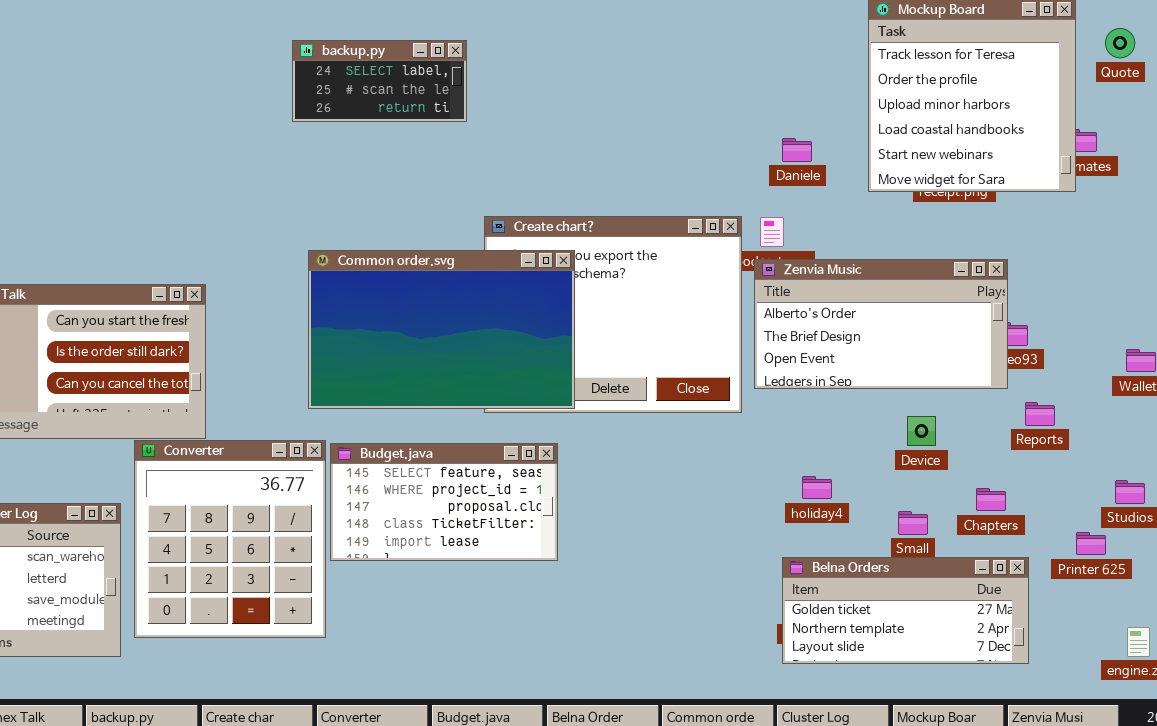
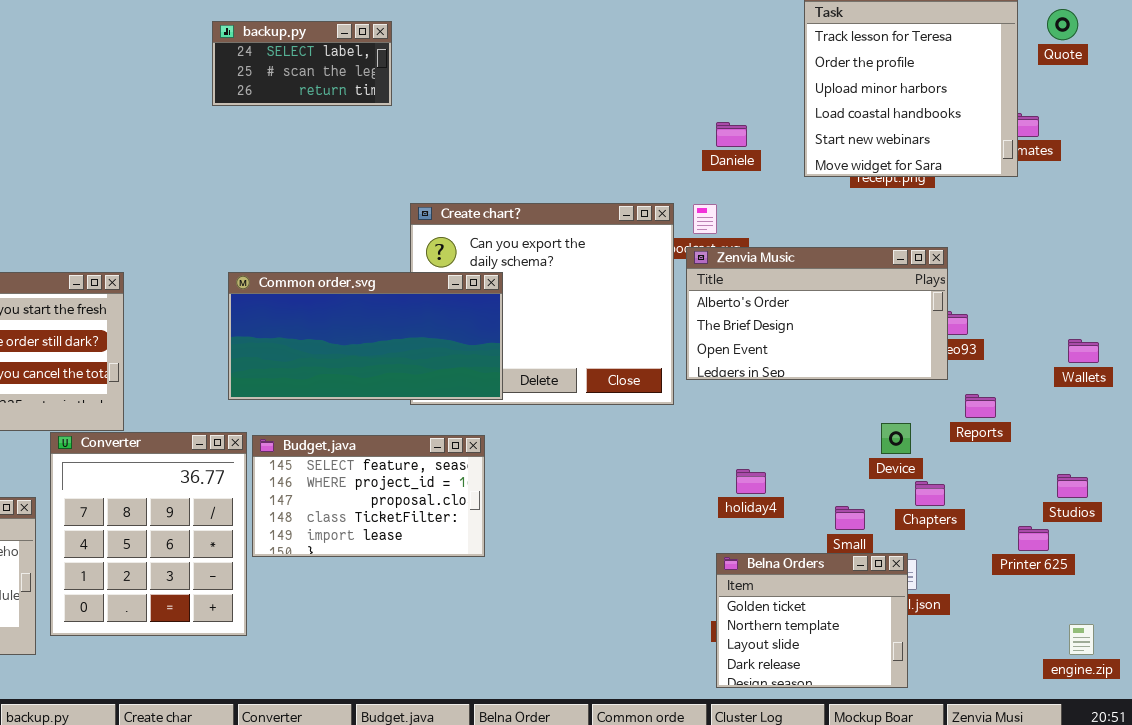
Common order.svg: [308,250,575,409] -> [228,272,503,400], resized
Device: [907,416,936,446] -> [881,423,911,454], moved
Belna Orders: [782,557,1029,664] -> [716,553,908,688], resized

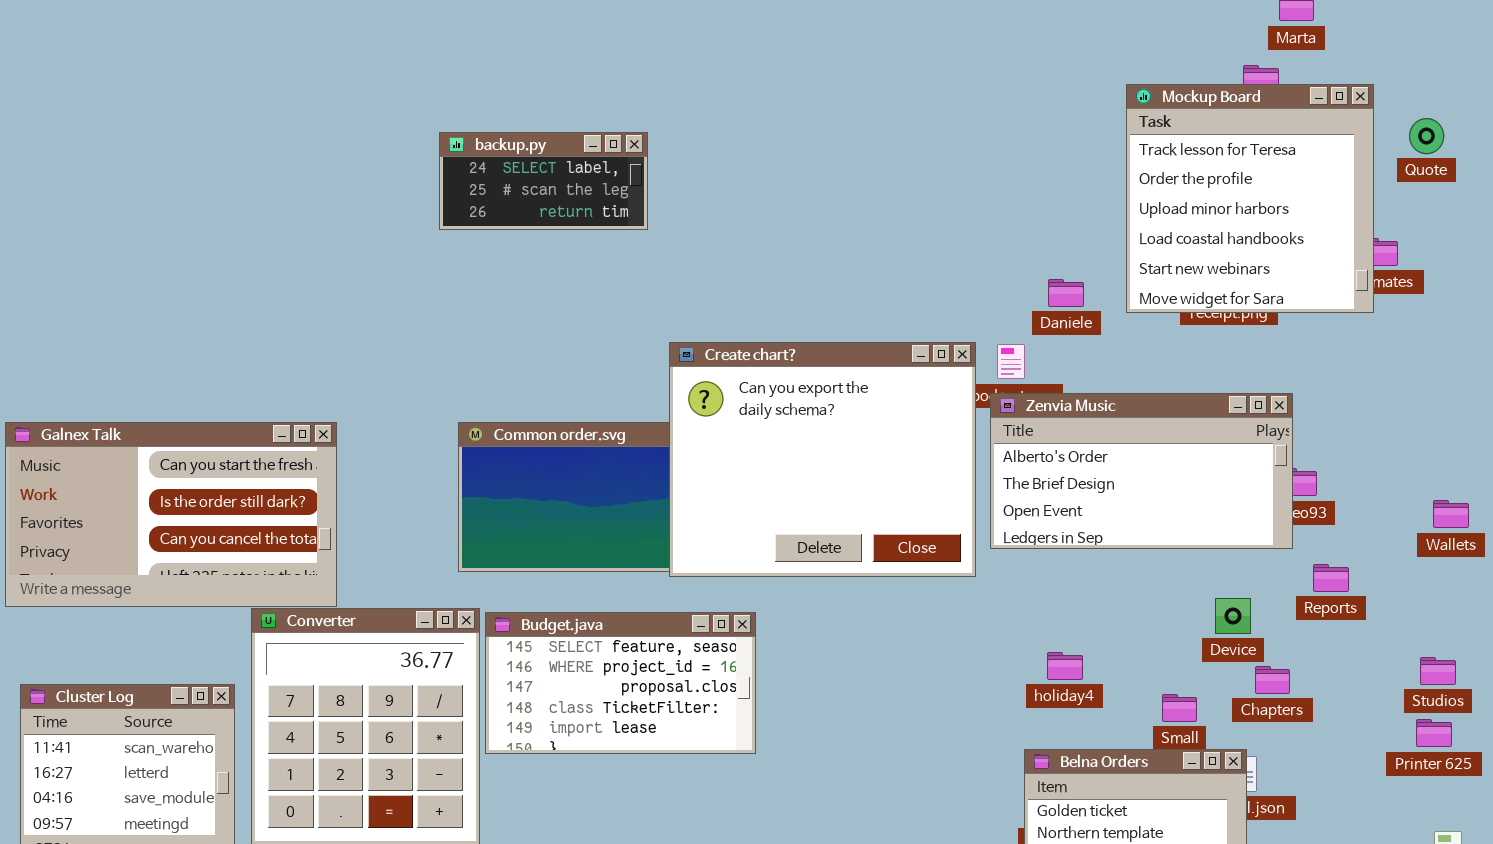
Daniele: [716,122,747,147] -> [1048,279,1084,307], moved
Create chart?: [410,203,674,405] -> [669,342,976,577], raised
Printer 625: [1018,526,1049,551] -> [1416,719,1452,747], moved

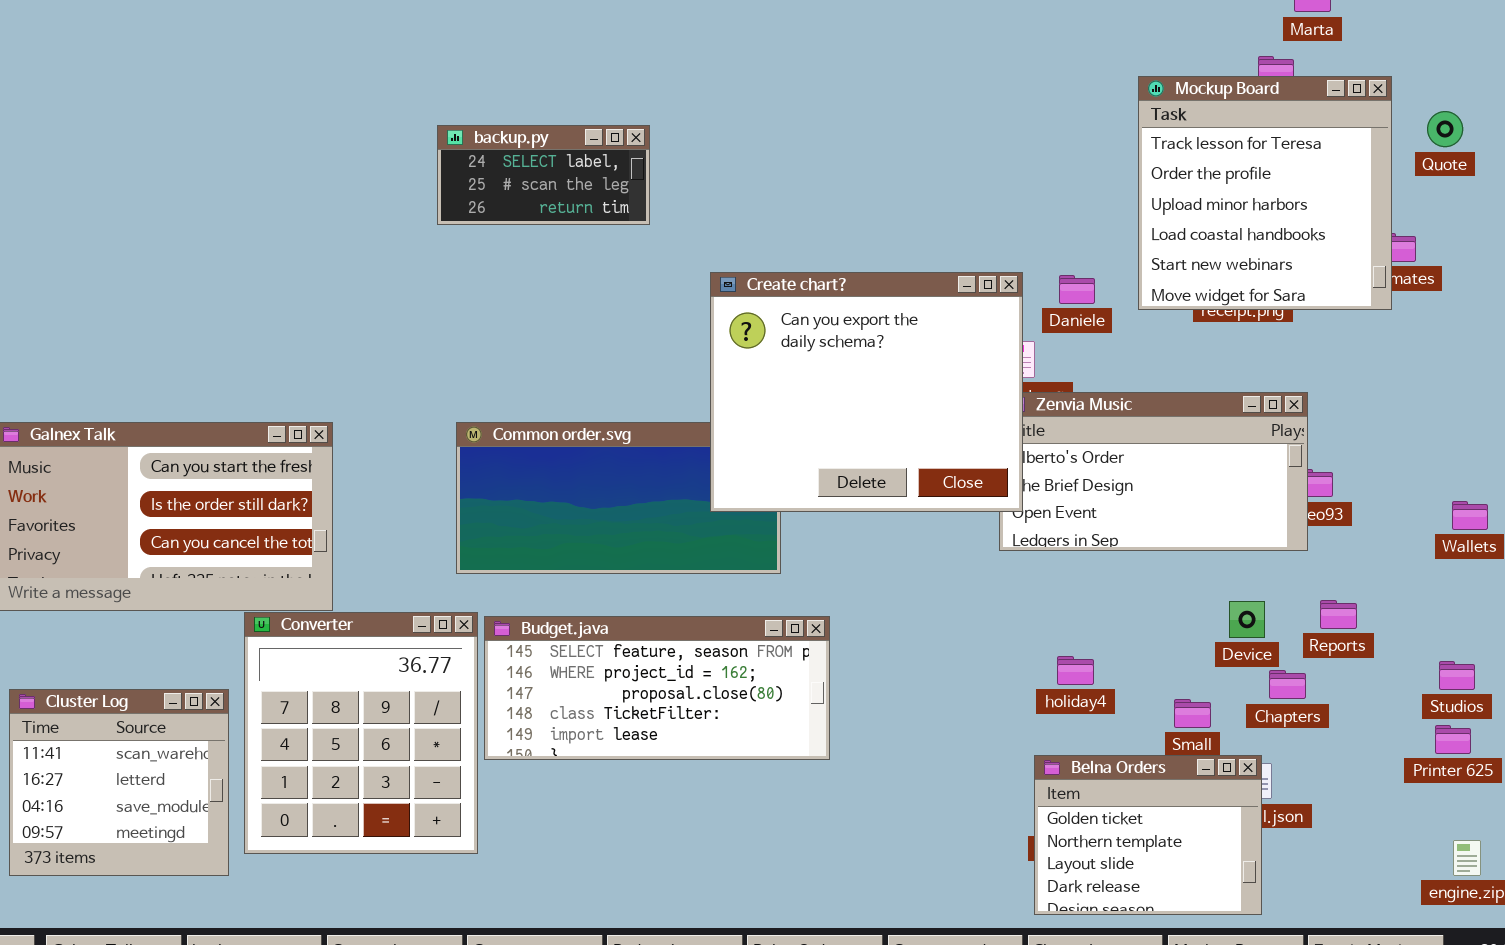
Create chart?: [669,342,976,577] -> [710,272,1023,512], moved
Reports: [1313,564,1349,592] -> [1320,600,1357,629], moved
Budget.java: [485,612,756,754] -> [484,616,830,760], resized

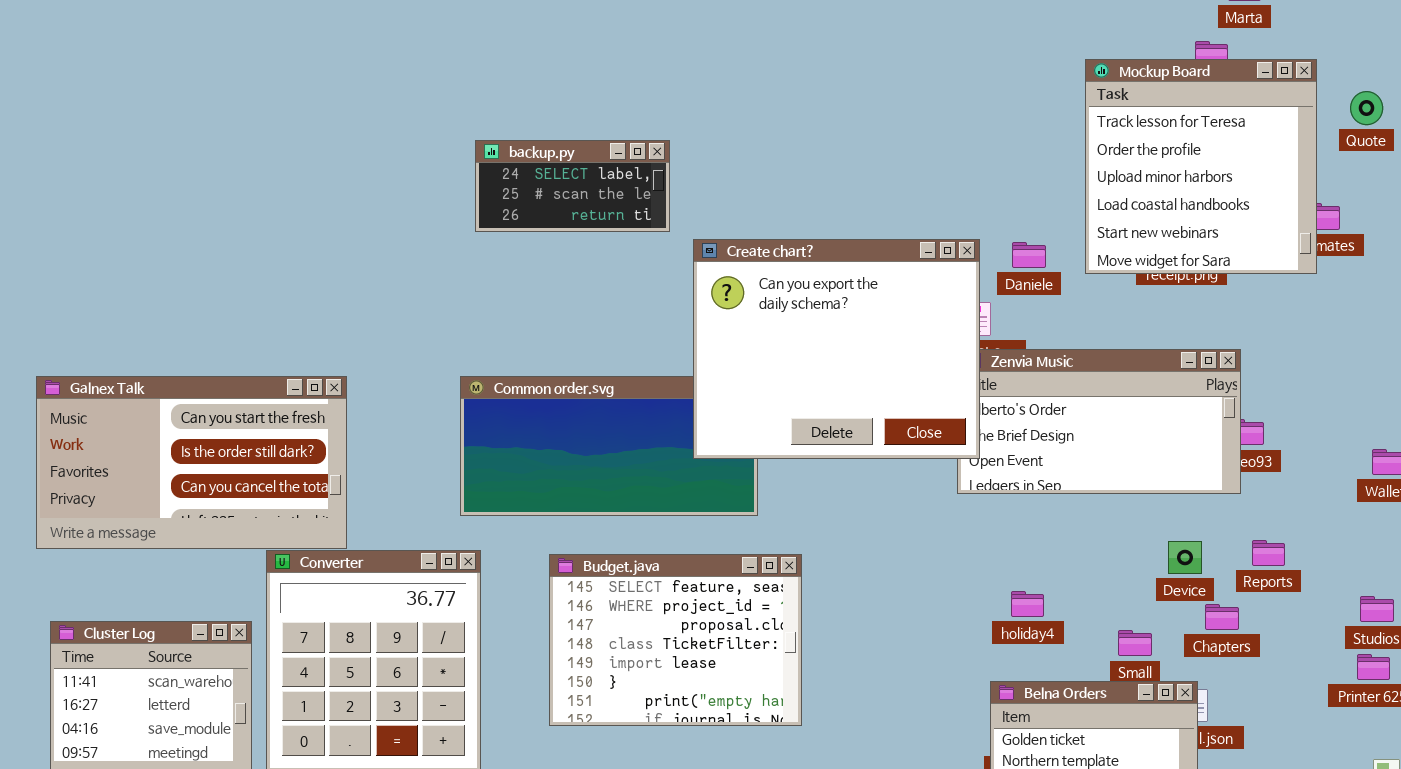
backup.py: [437,125,650,225] -> [475,140,670,232], moved
Budget.java: [484,616,830,760] -> [549,554,802,726], resized

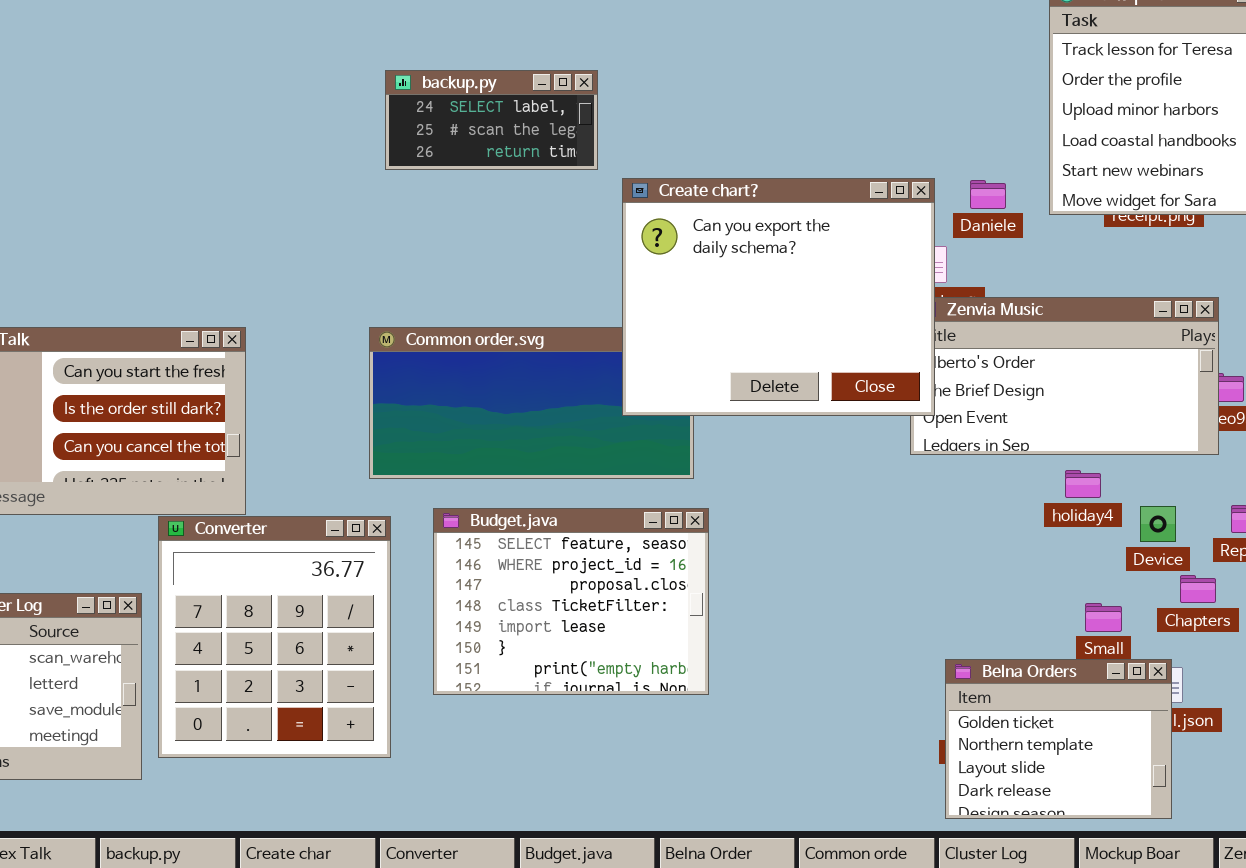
Budget.java: [549,554,802,726] -> [433,508,709,695], moved
holiday4: [1011,591,1044,617] -> [1065,470,1101,498], moved

